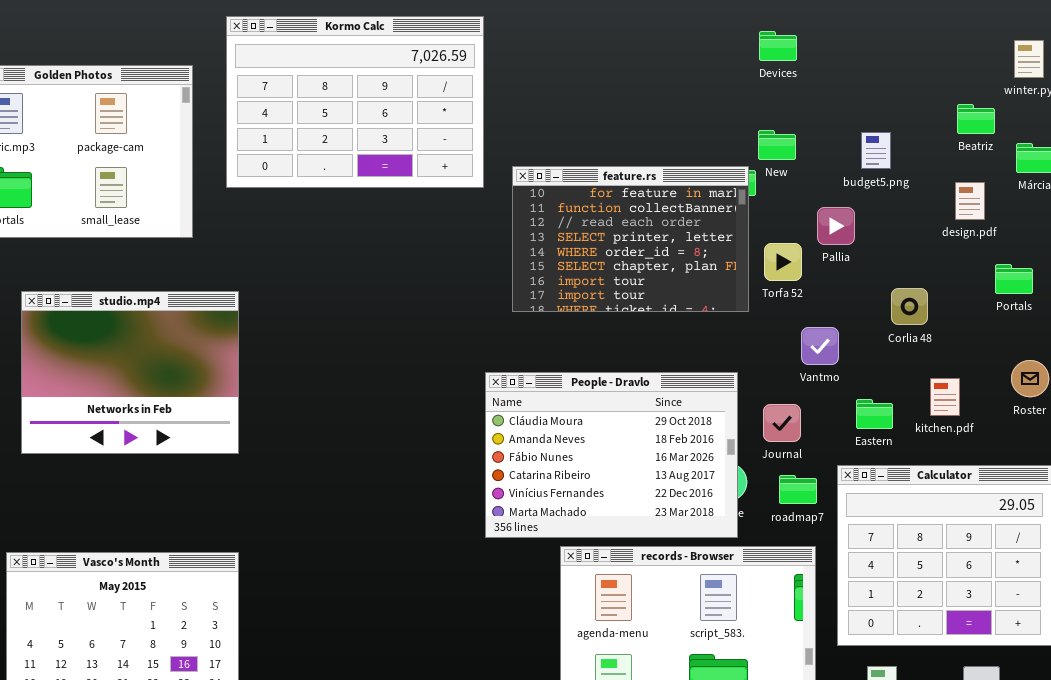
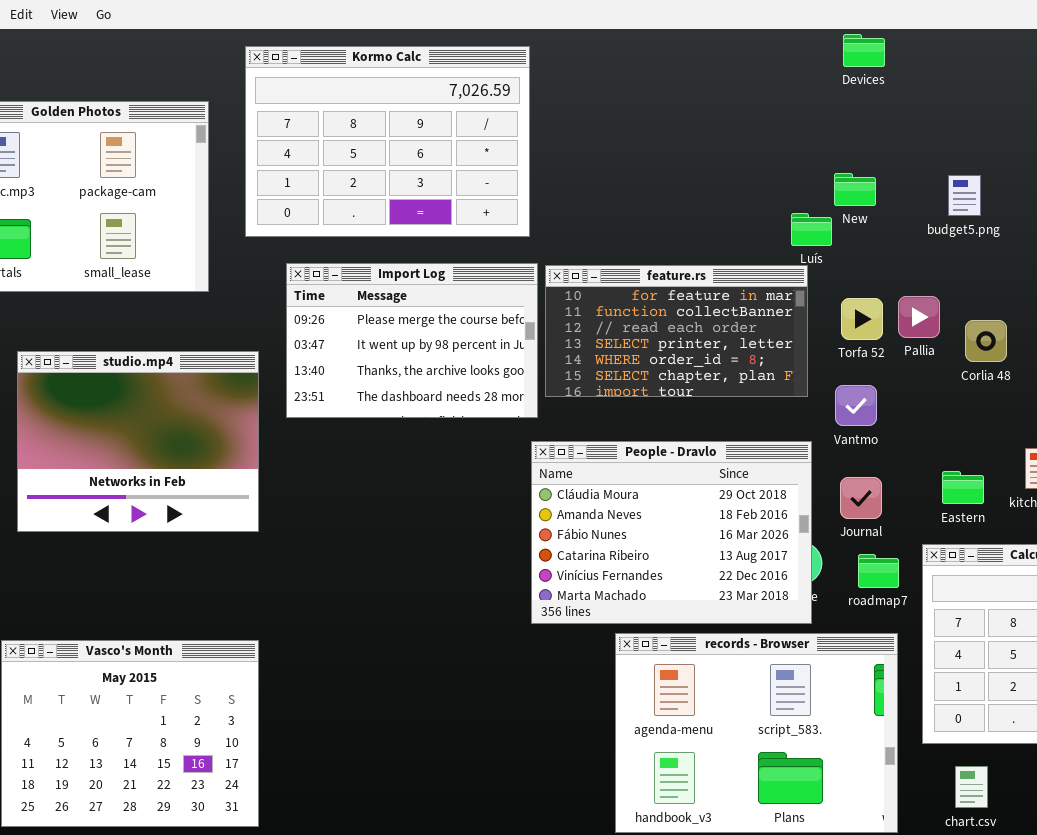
Devices: [759,31,797,61] -> [843,34,885,67], moved
feature.rs: [512,166,749,312] -> [545,265,808,397], moved, resized
Pallia: [817,207,855,245] -> [898,296,940,338], moved
Import Log: none -> [286,263,538,418], opened
Corlia 48: [891,288,928,325] -> [965,320,1007,362], moved
Vantmo: [801,327,839,365] -> [835,385,877,426], moved

